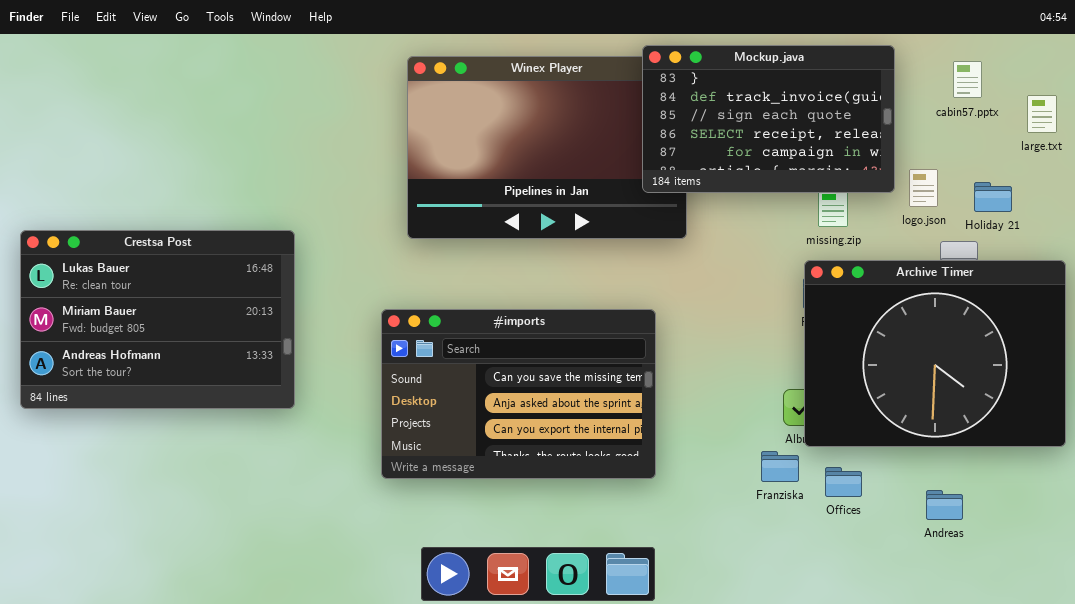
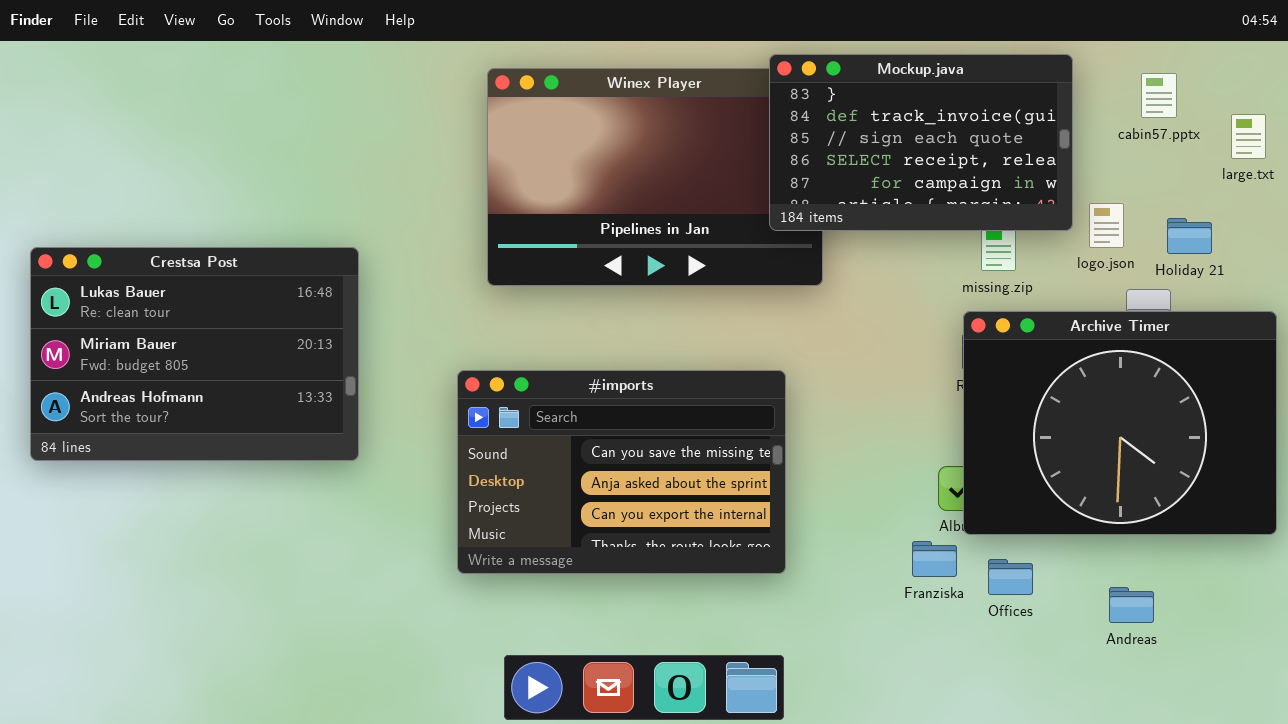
Crestsa Post: [20,230,295,409] -> [30,247,359,461], moved

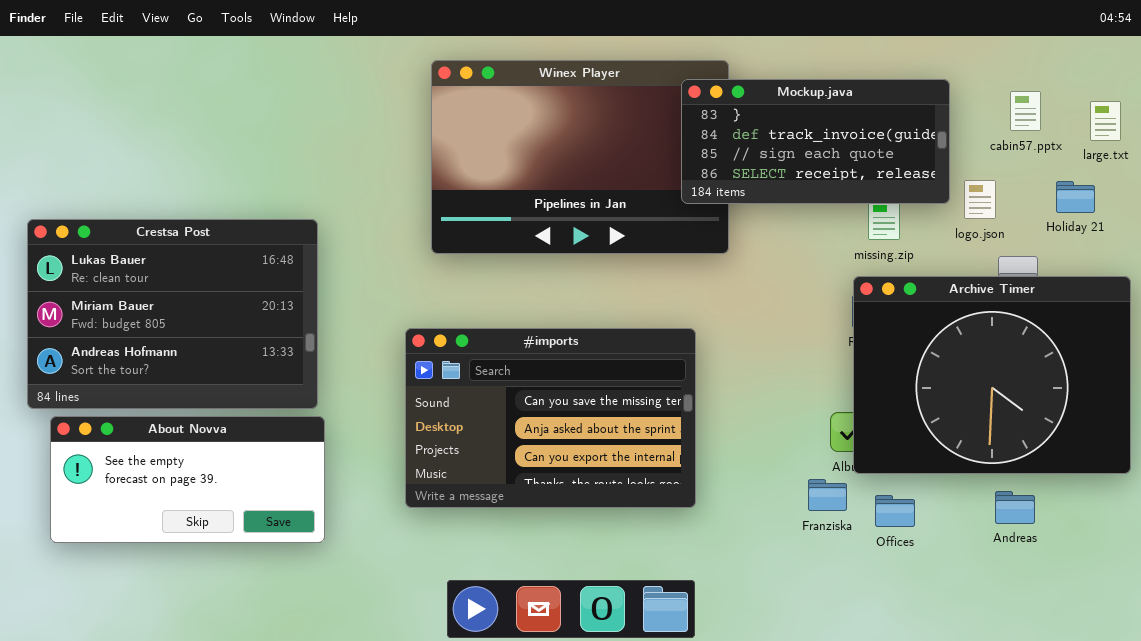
Mockup.java: [769,54,1073,231] -> [681,79,950,204], resized
cabin57.pptx: [1141,73,1177,118] -> [1010,91,1041,131], moved
Holiday 21: [1167,218,1212,254] -> [1056,181,1095,213], moved
About Novva: none -> [50,416,325,543], opened
Andreas: [1109,587,1154,623] -> [995,491,1035,524], moved

